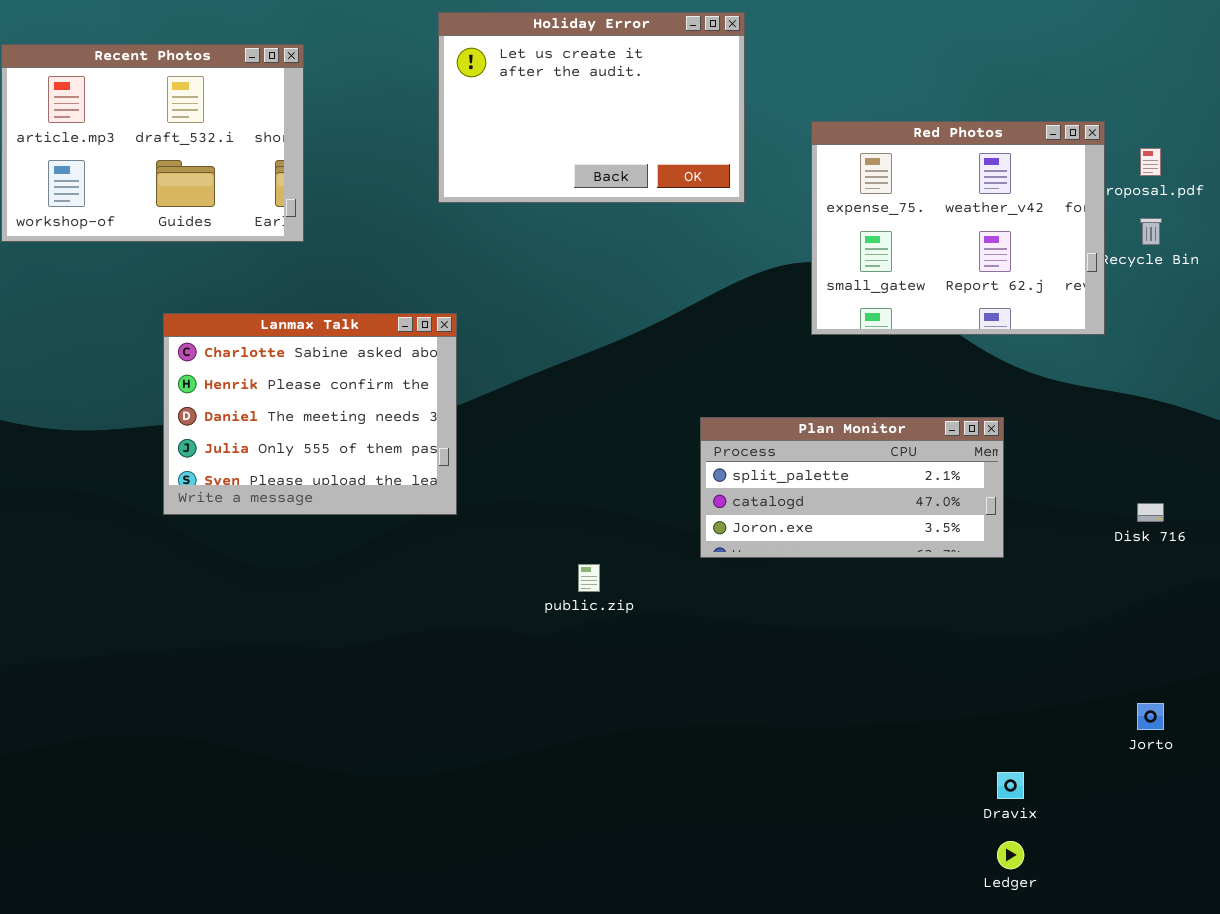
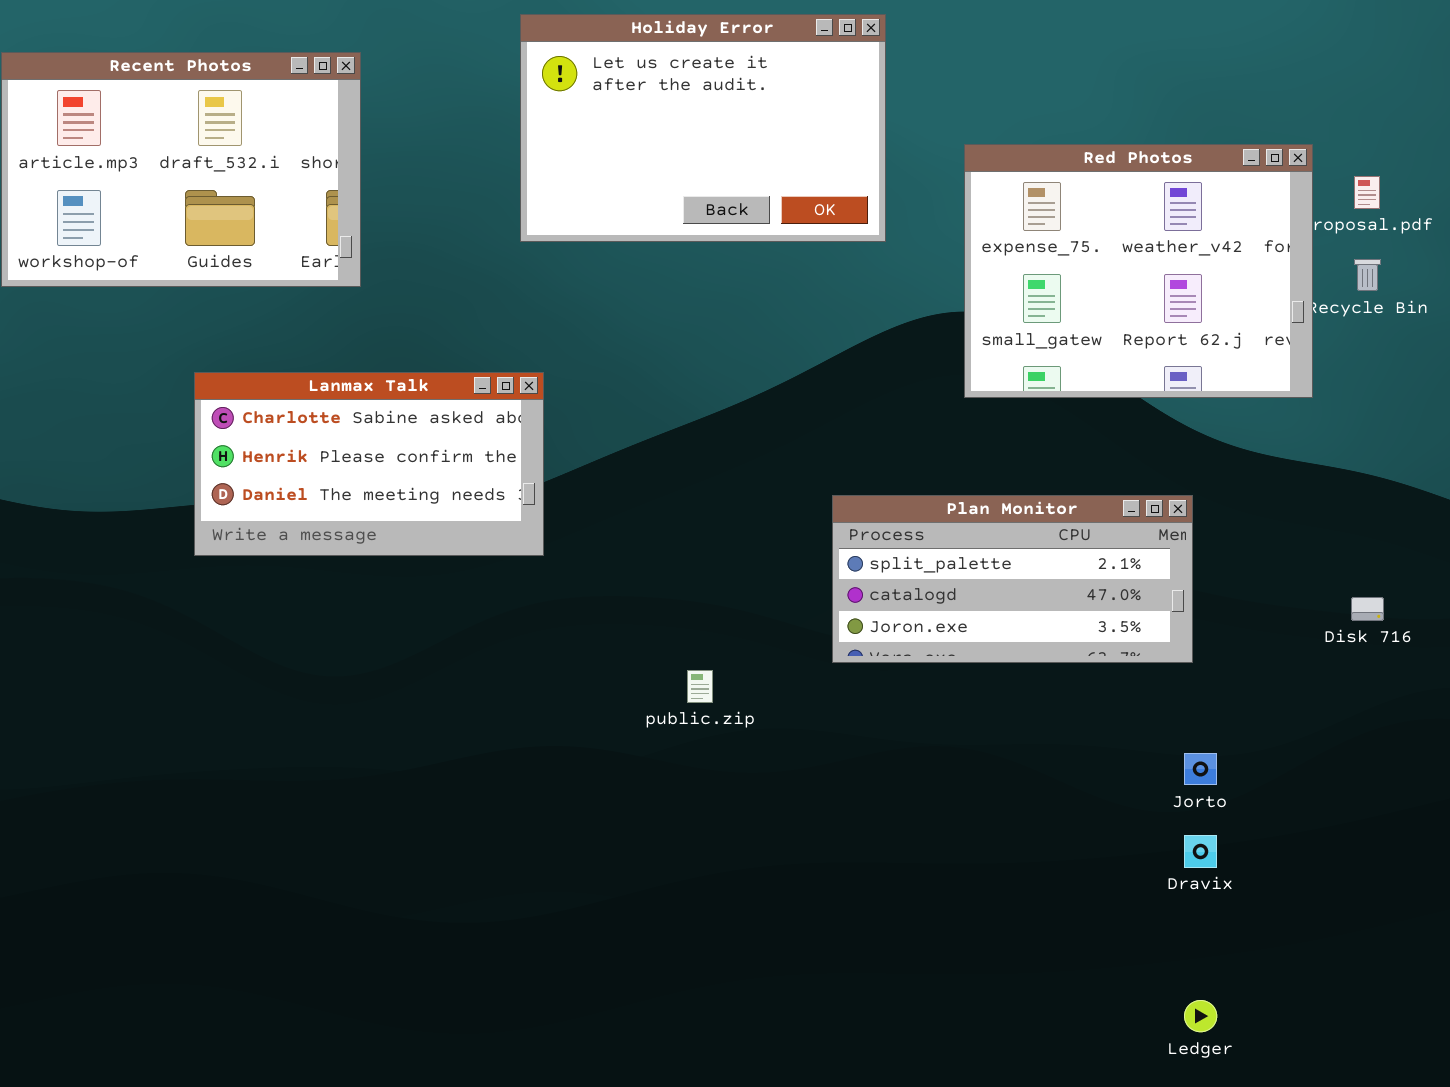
Lanmax Talk: [163,313,457,515] -> [194,372,544,556], resized
Jorto: [1137,703,1164,730] -> [1184,753,1217,785], moved
Dravix: [997,772,1024,799] -> [1184,835,1217,868], moved

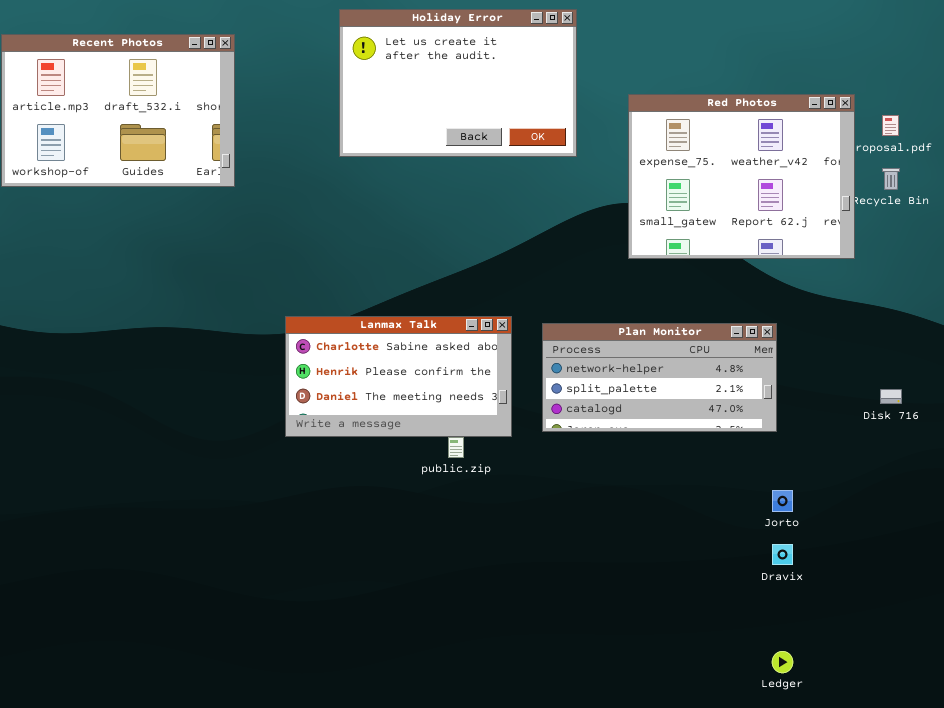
Lanmax Talk: [194,372,544,556] -> [285,316,512,437], moved
Plan Monitor: [832,495,1193,663] -> [542,323,777,432], scrolled up 1 row

